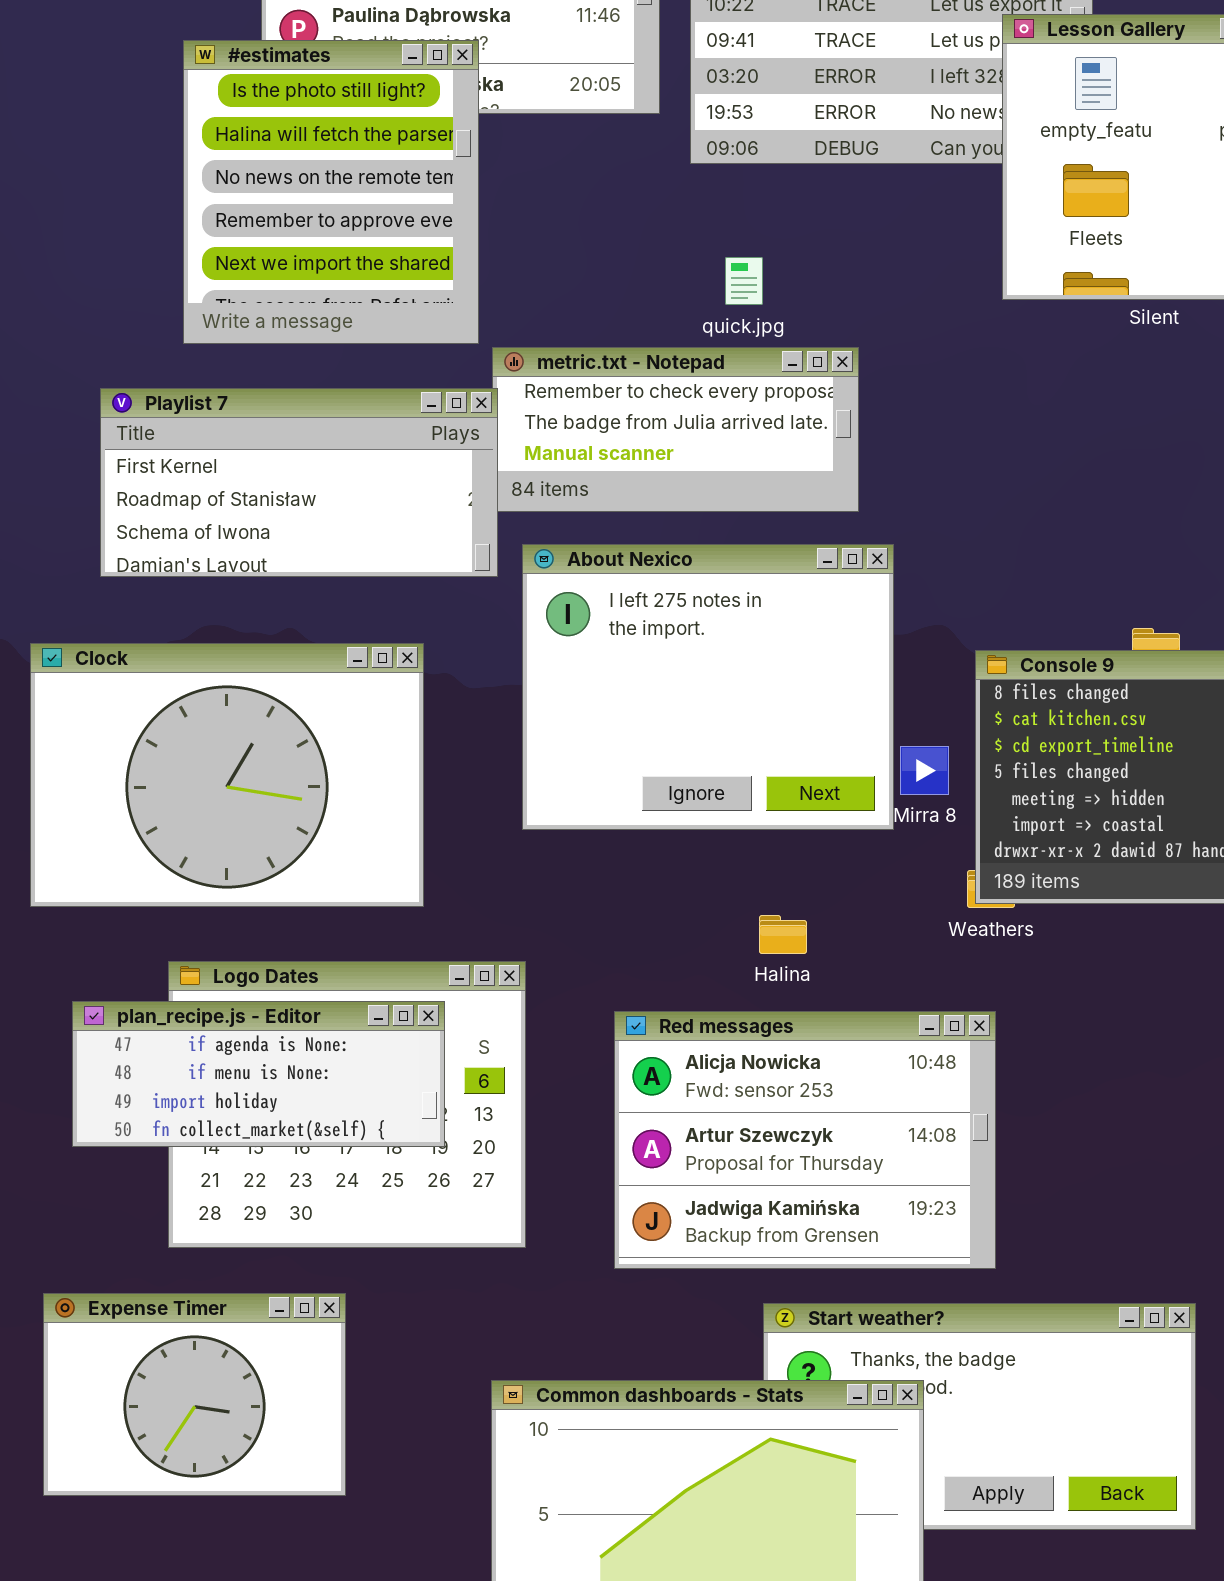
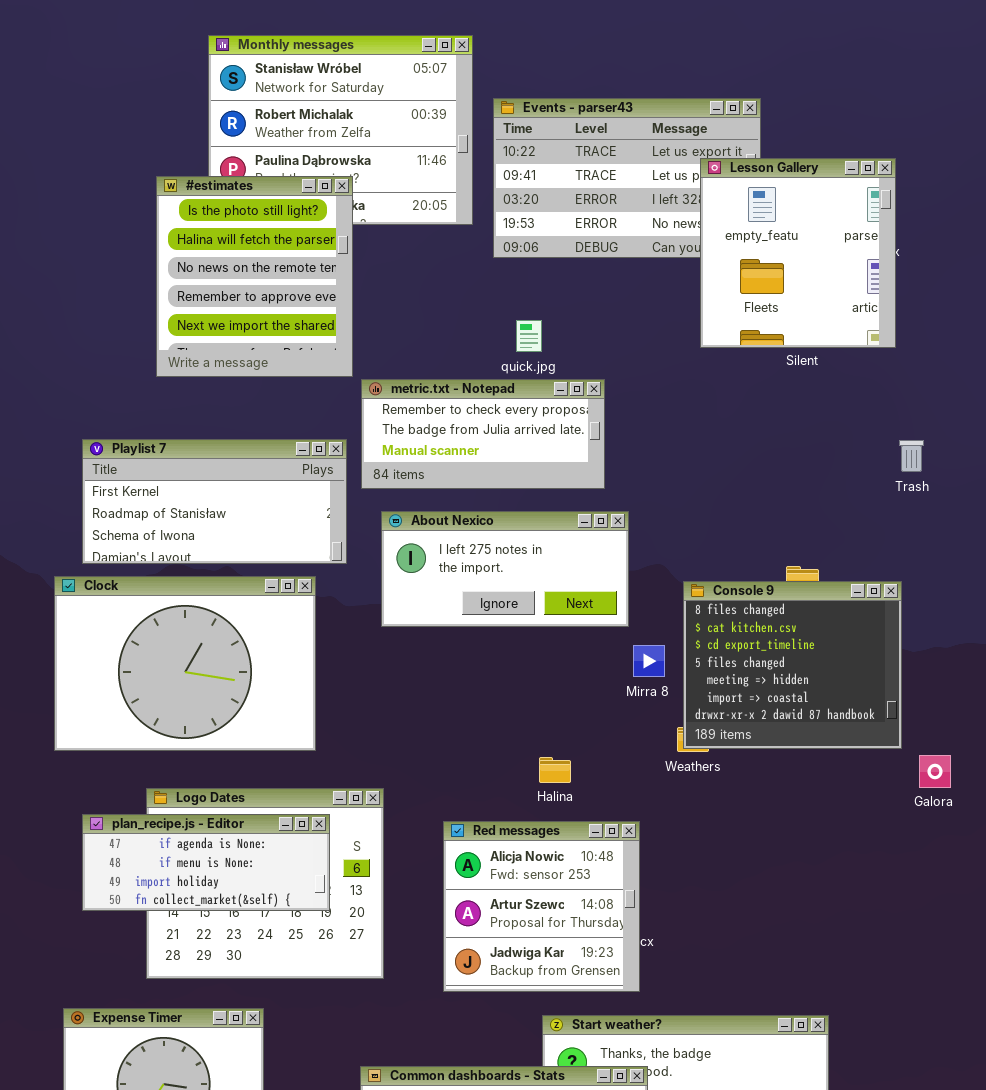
Playlist 7: [100,388,498,577] -> [82,439,347,564], moved
About Nexico: [522,544,894,830] -> [381,511,629,627], resized
Red messages: [614,1011,996,1269] -> [443,821,640,992], resized

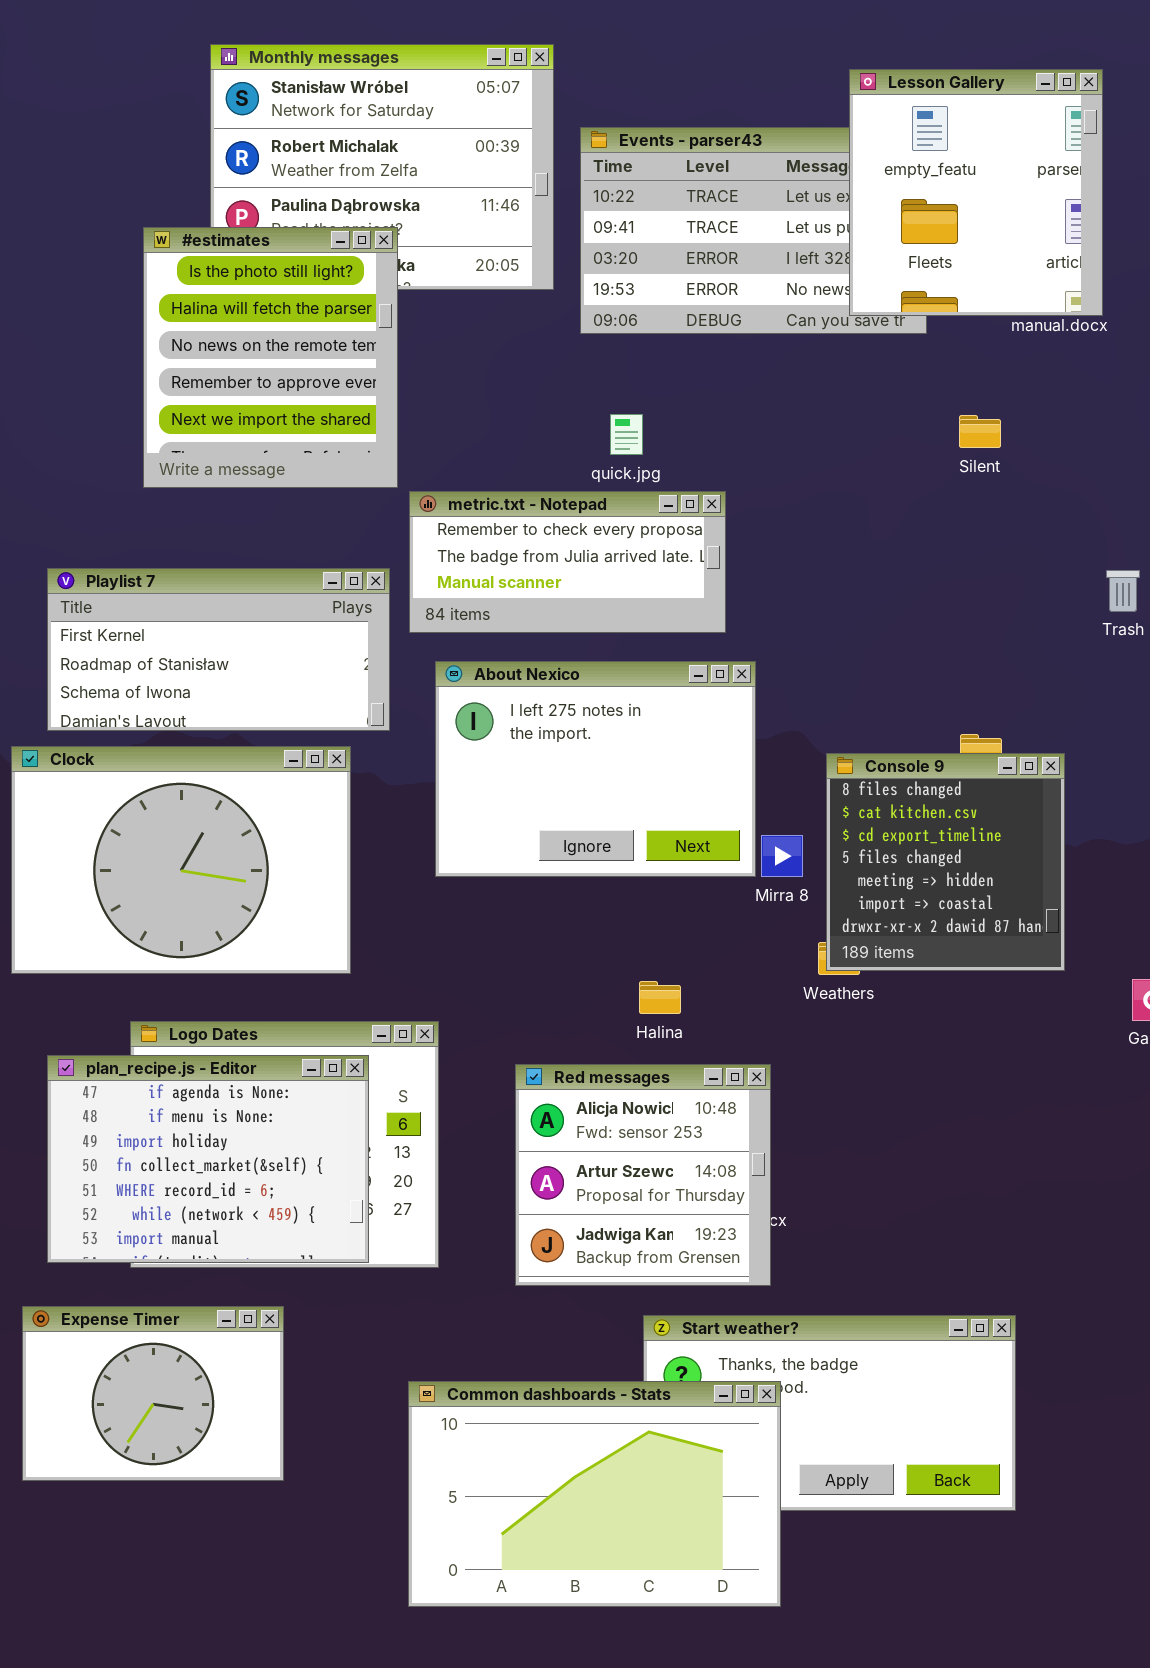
Lesson Gallery: [700,158,896,348] -> [849,69,1103,316], moved
About Nexico: [381,511,629,627] -> [435,661,756,877], resized
Console 9: [683,581,902,749] -> [826,753,1065,971], resized
plan_recipe.js - Editor: [82,814,330,911] -> [47,1055,369,1263], resized

